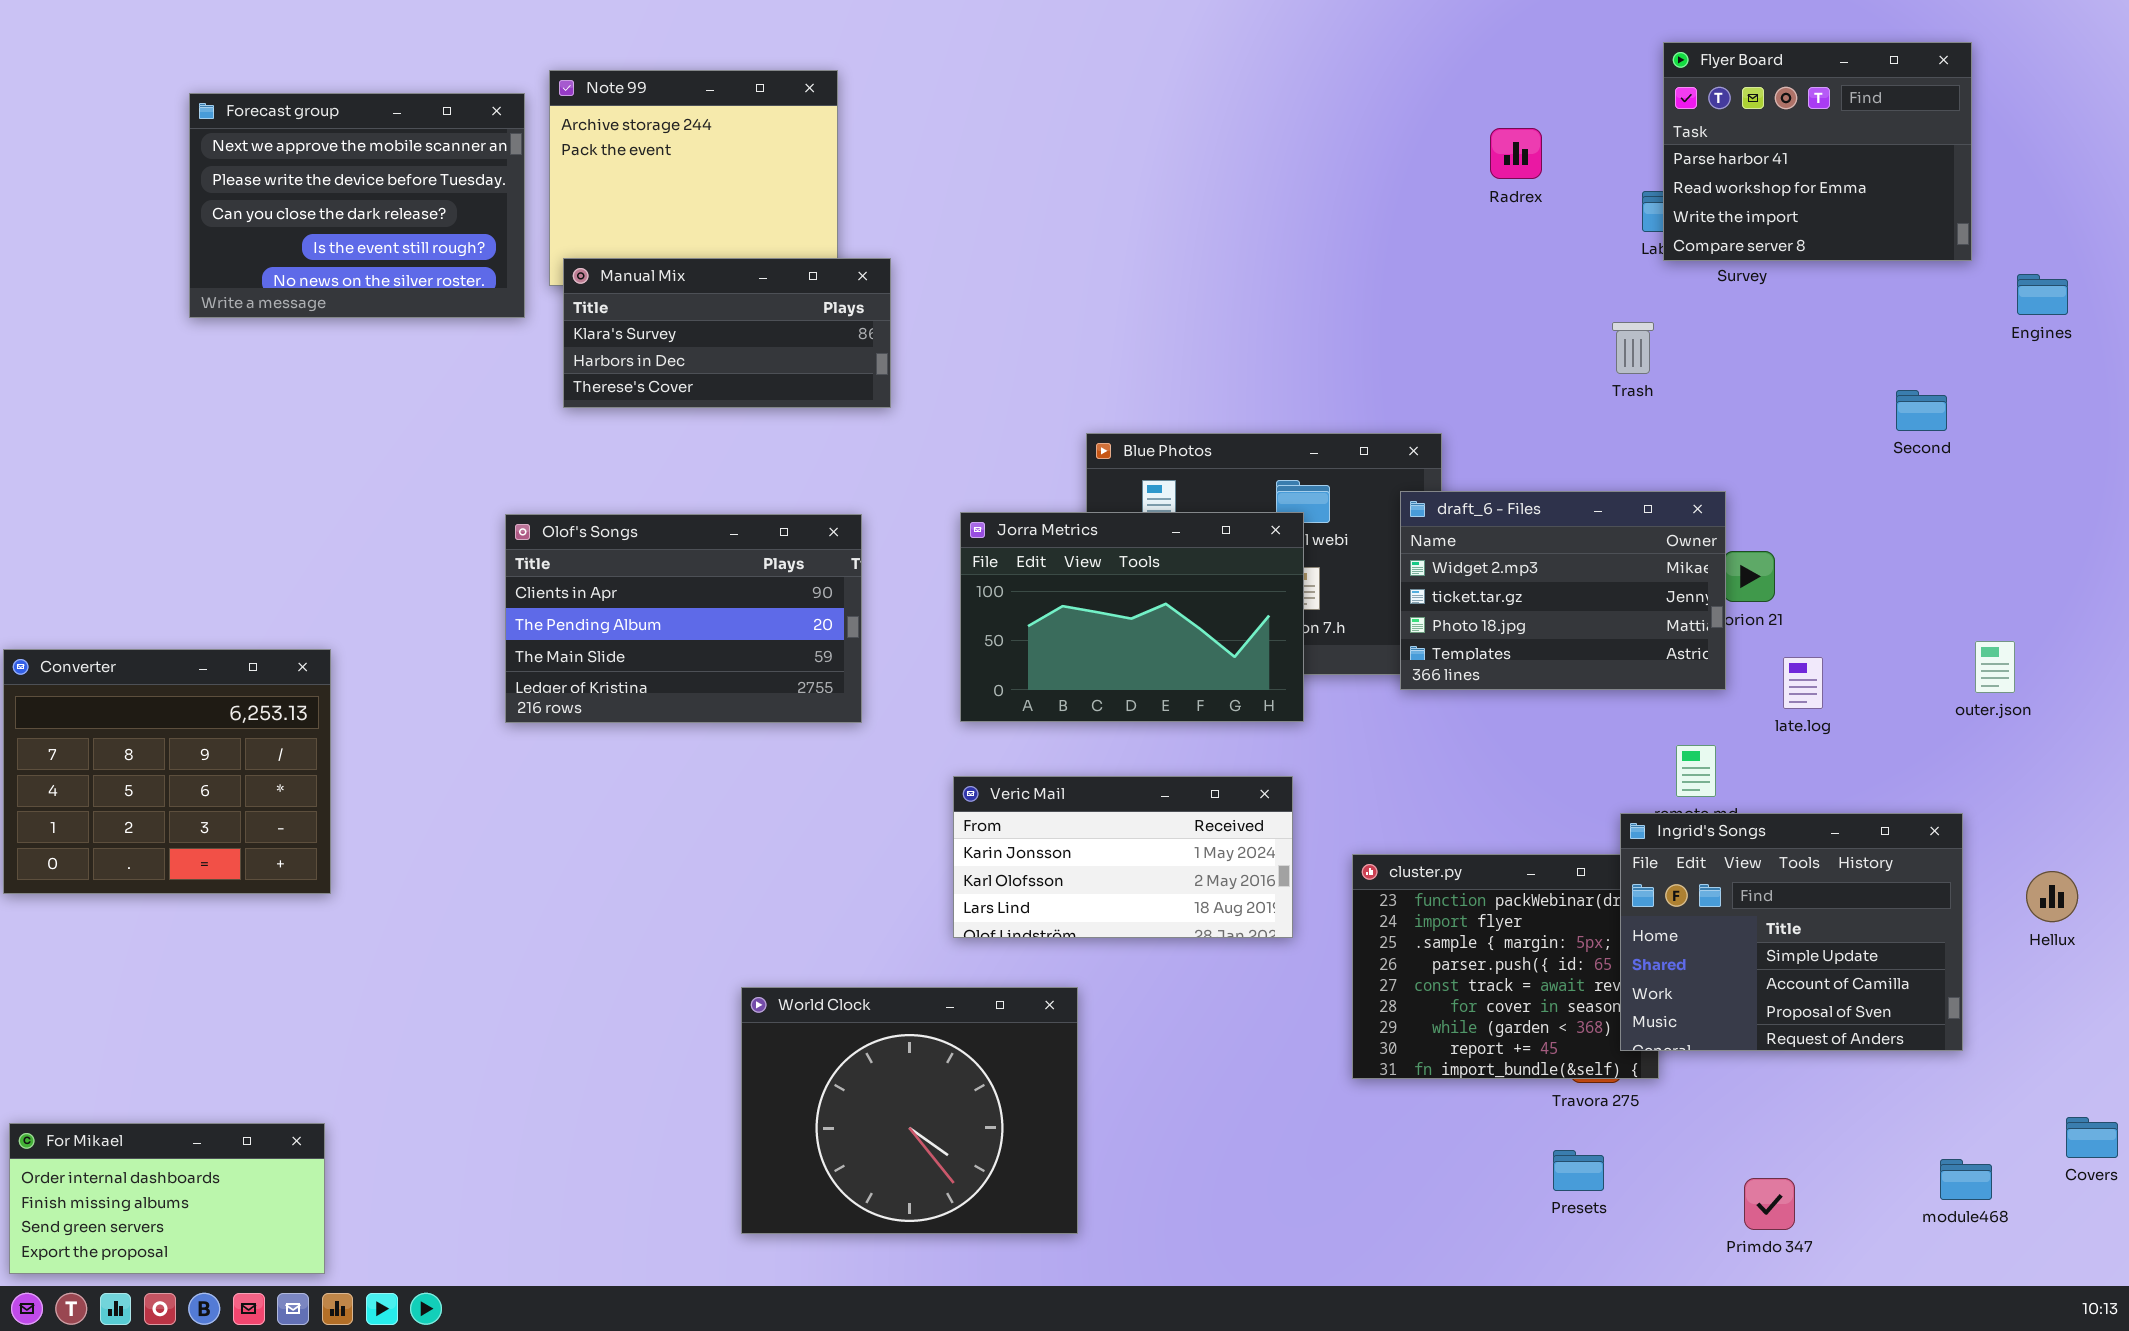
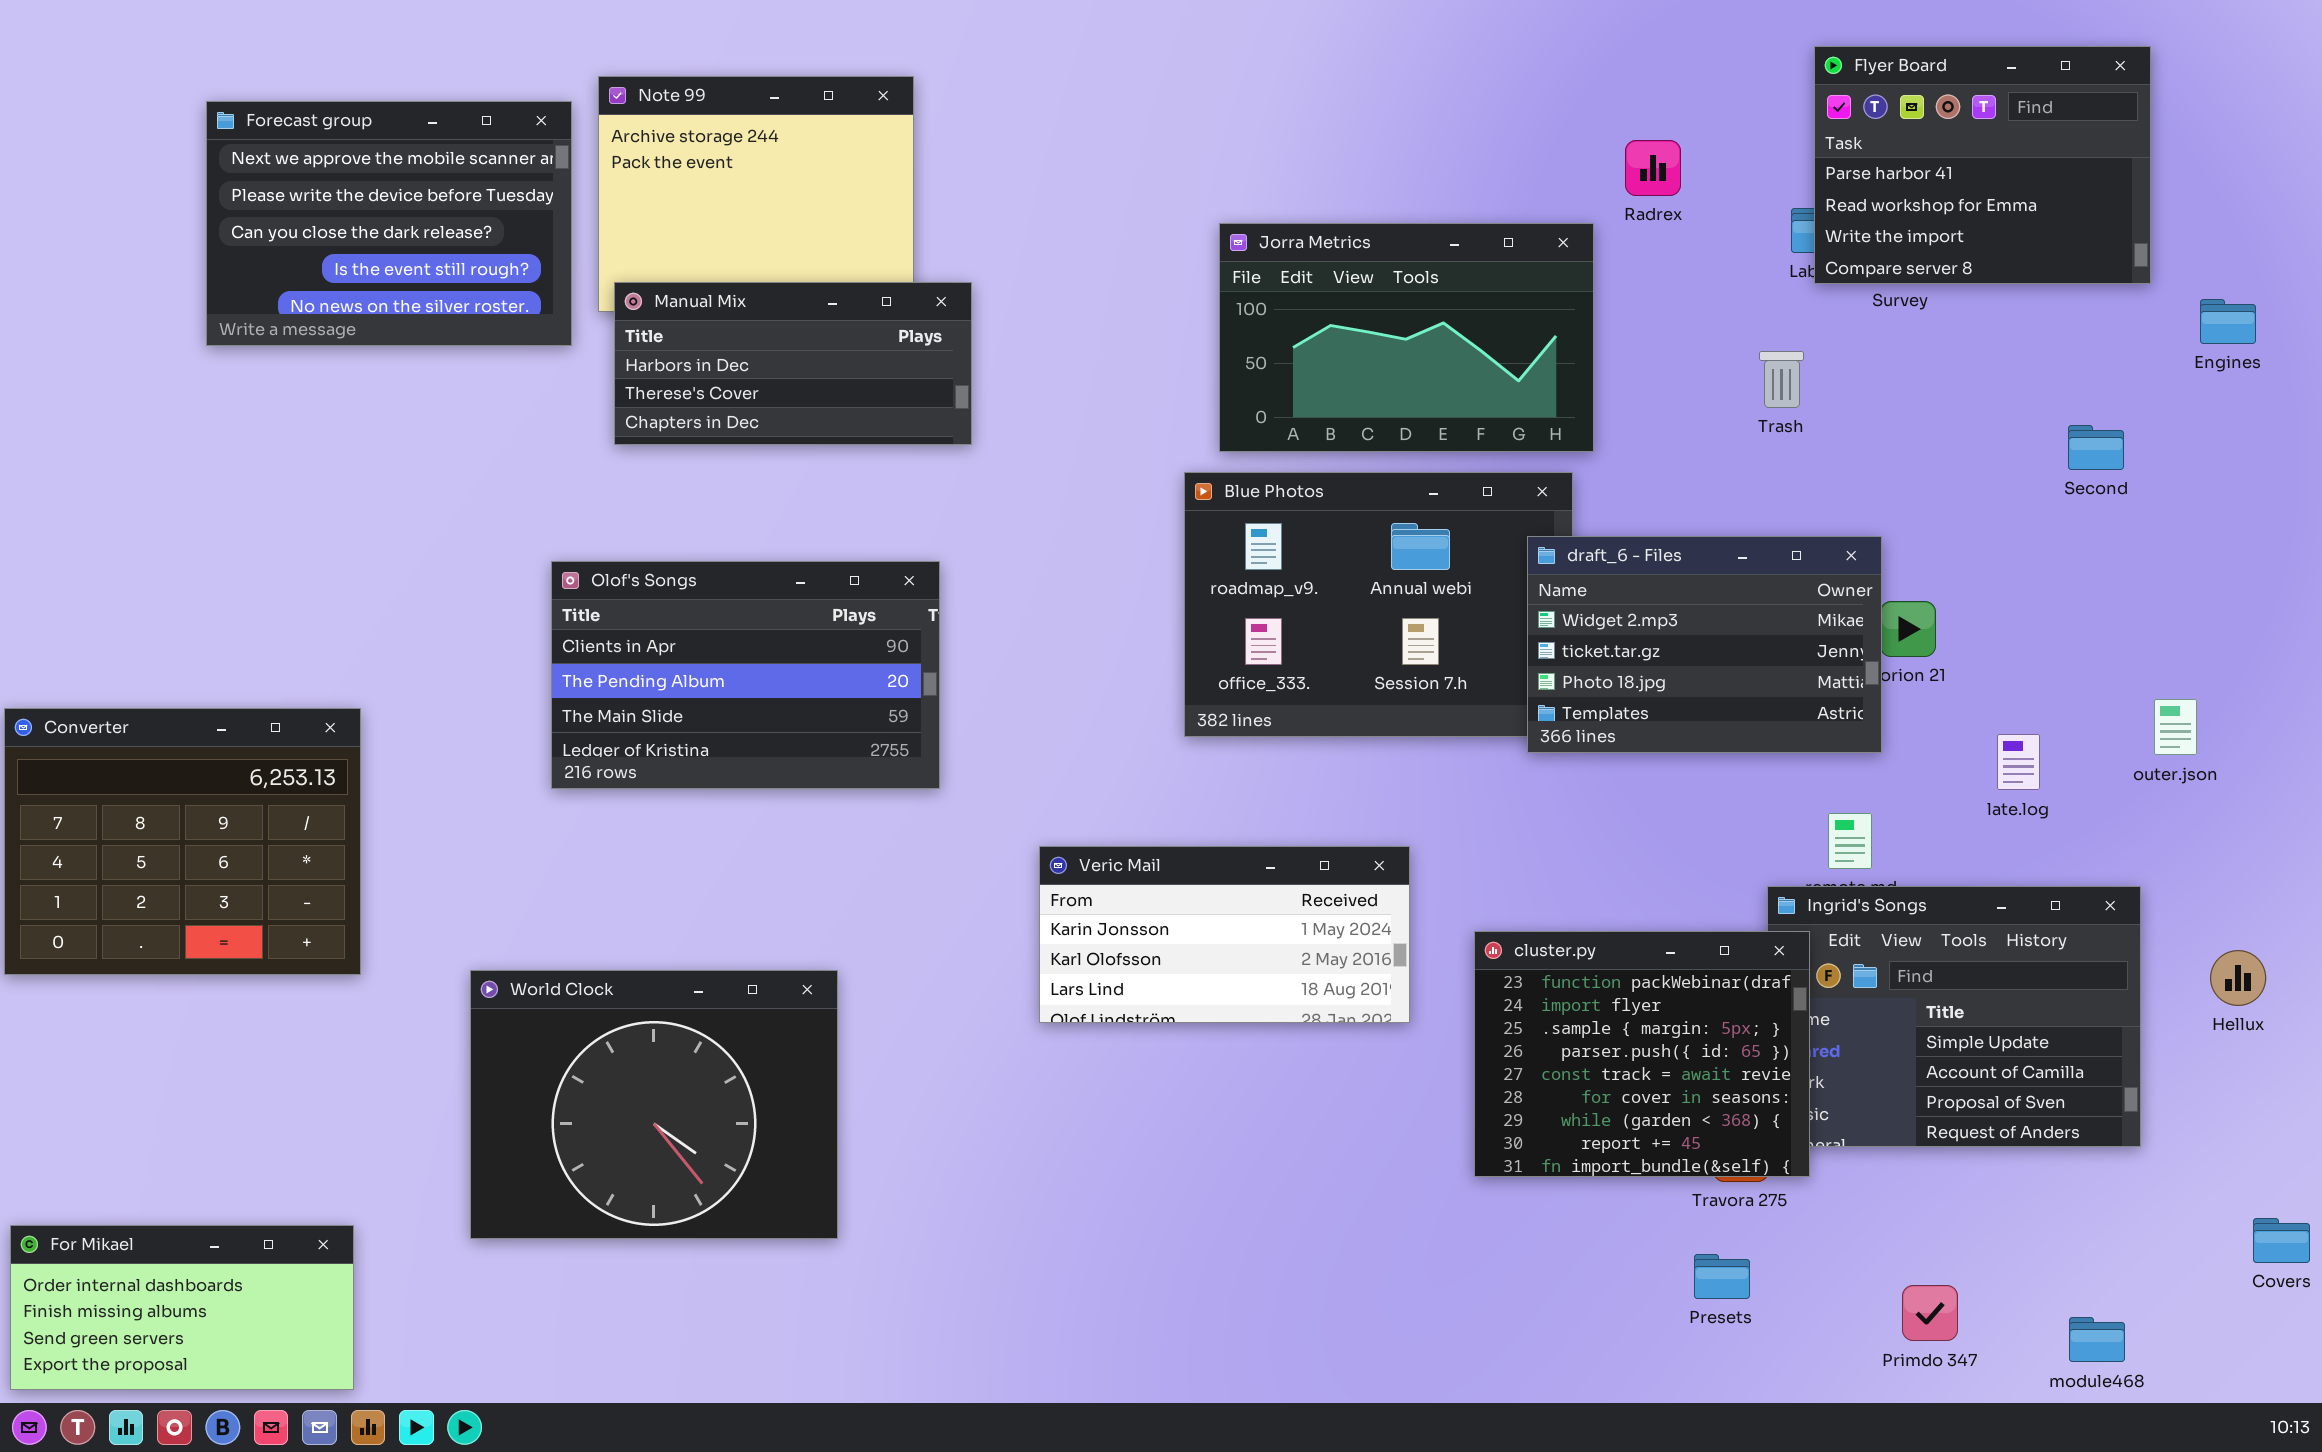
Manual Mix: [563,258,891,408] -> [614,282,972,445], scrolled down 1 row
Jorra Metrics: [960,512,1304,722] -> [1219,223,1594,452], moved
late.log: [1783,657,1823,709] -> [1997,734,2040,790], moved
cluster.py: [1352,854,1659,1079] -> [1474,931,1810,1177], raised
World Clock: [741,987,1078,1234] -> [470,970,838,1239], moved
module468: [1940,1159,1992,1200] -> [2069,1317,2125,1362], moved

